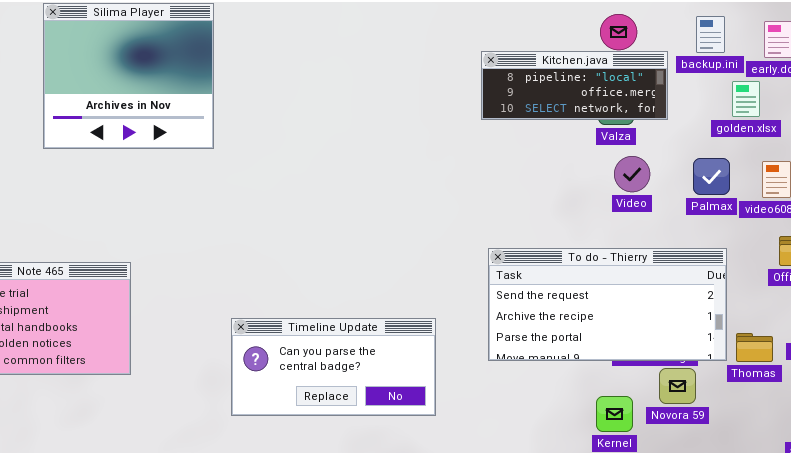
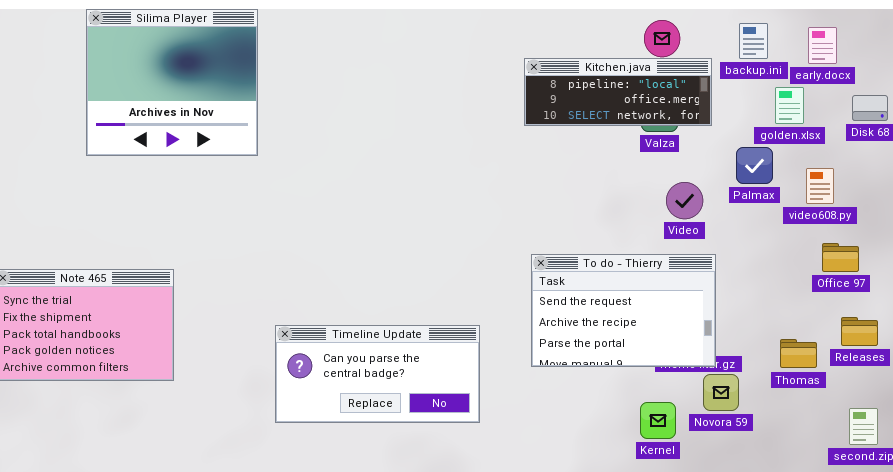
Video: [614,156,650,192] -> [666,182,703,219], moved
Palmax: [693,158,730,195] -> [736,147,773,184], moved
To do - Thierry: [488,248,727,361] -> [531,254,716,367], resized

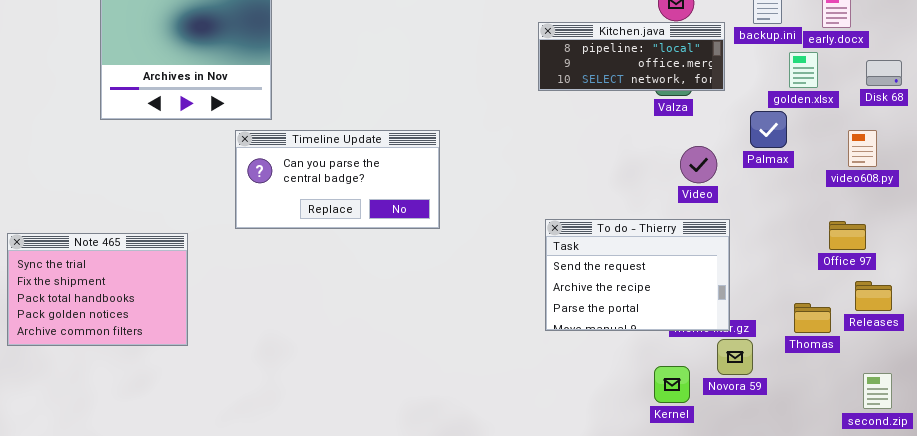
video608.py: [806,168,834,204] -> [848,130,877,167], moved
Office 97: [822,243,859,272] -> [829,221,866,250], moved
Timeline Update: [275,325,480,423] -> [235,130,440,229], moved

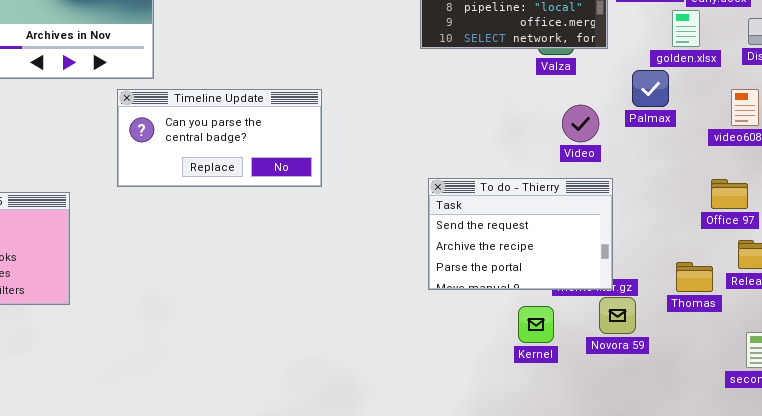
Kernel: [654,366,690,403] -> [518,306,554,343], moved

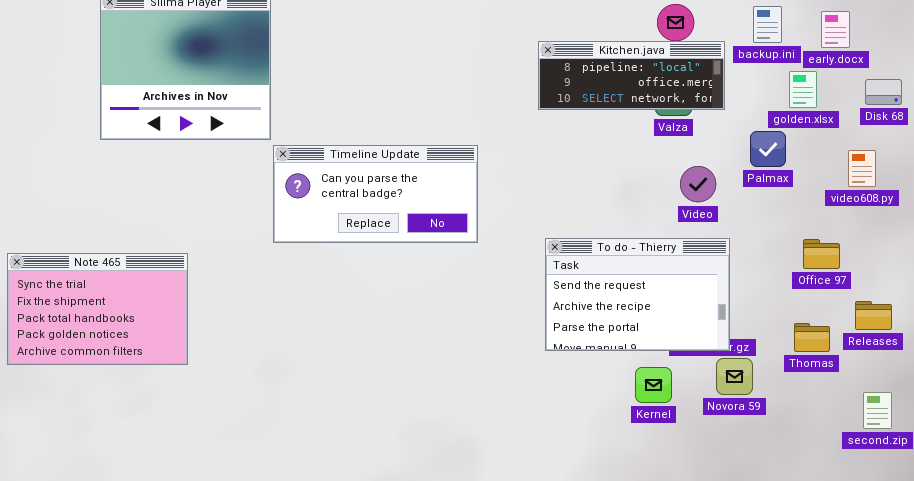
Timeline Update: [117,89,322,187] -> [273,145,478,243], moved
Office 97: [711,179,748,209] -> [803,239,840,269], moved

